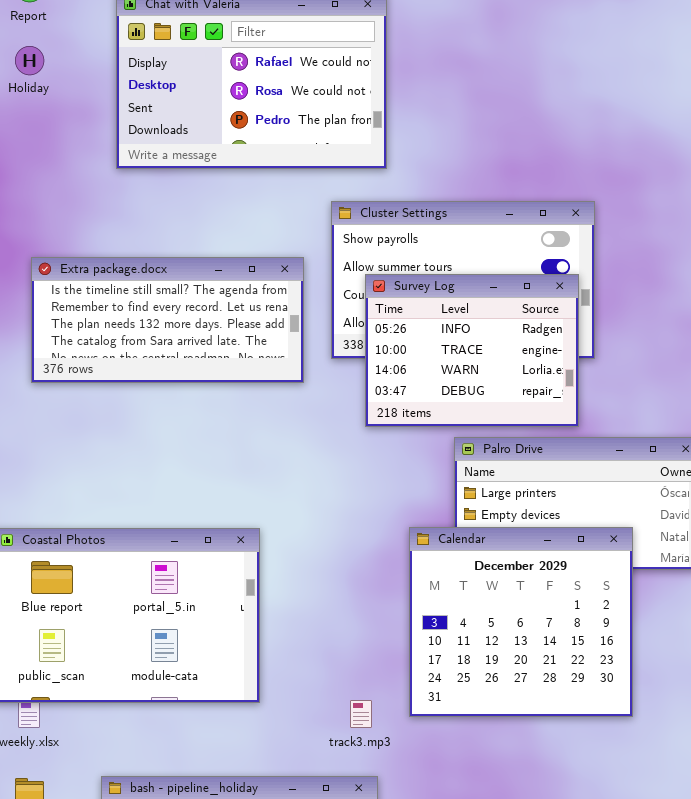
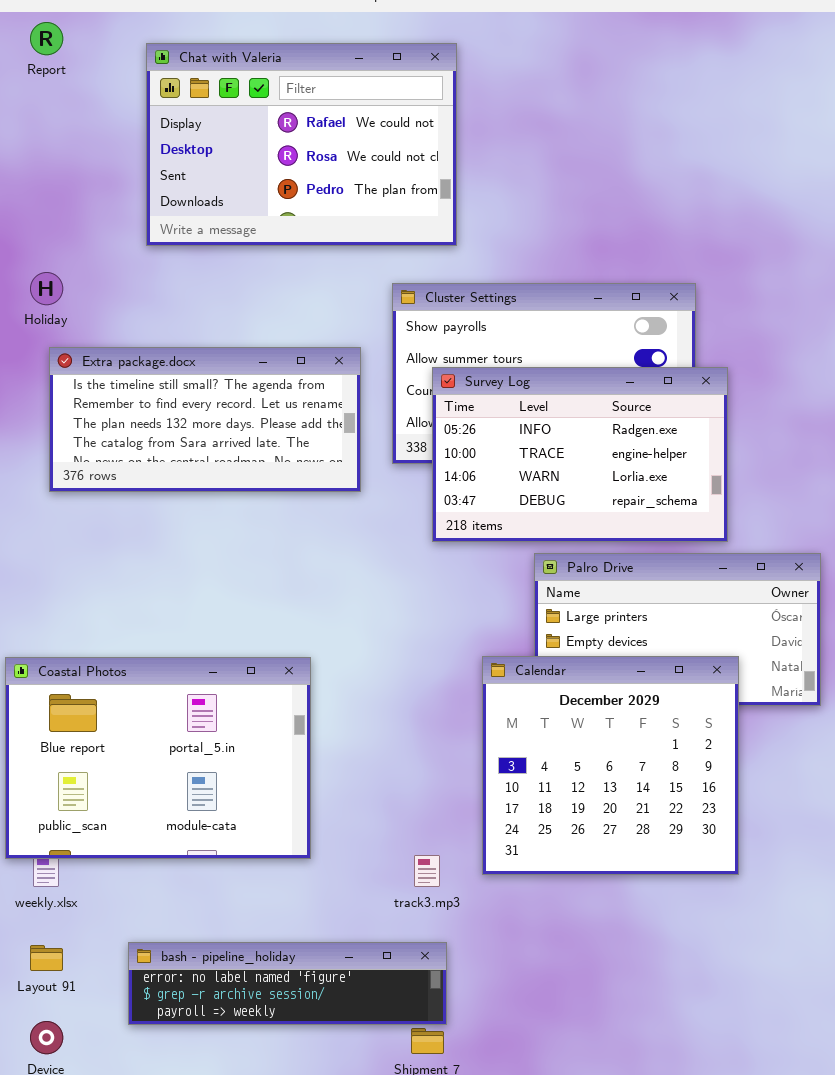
Holiday: [15,46,44,75] -> [30,272,63,305], moved
Survey Log: [365,274,579,427] -> [432,367,728,542], resized

